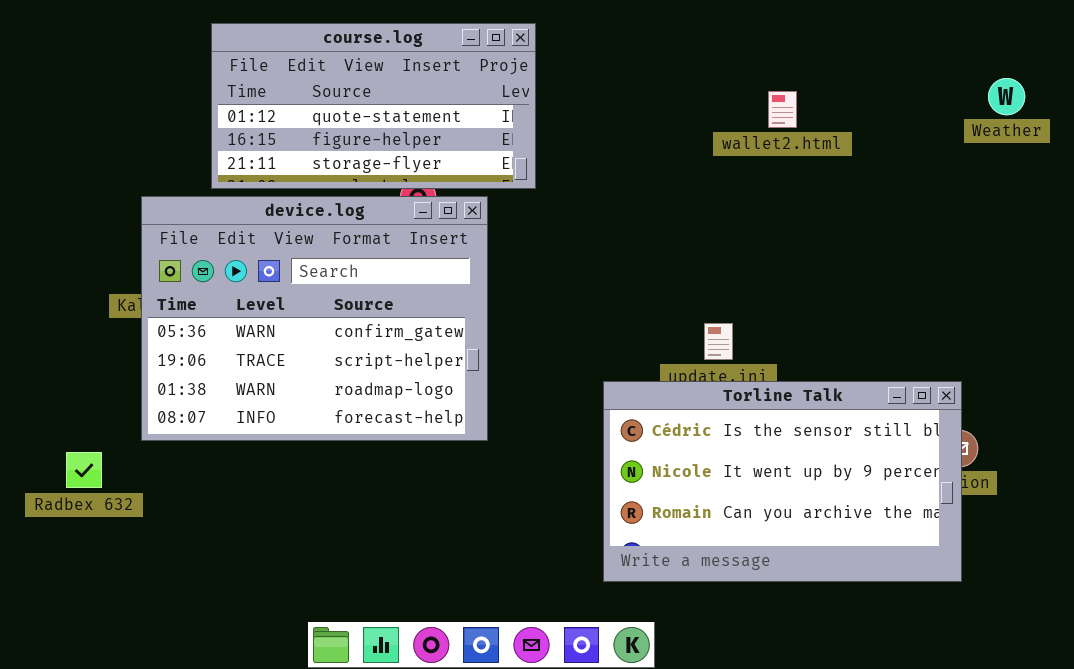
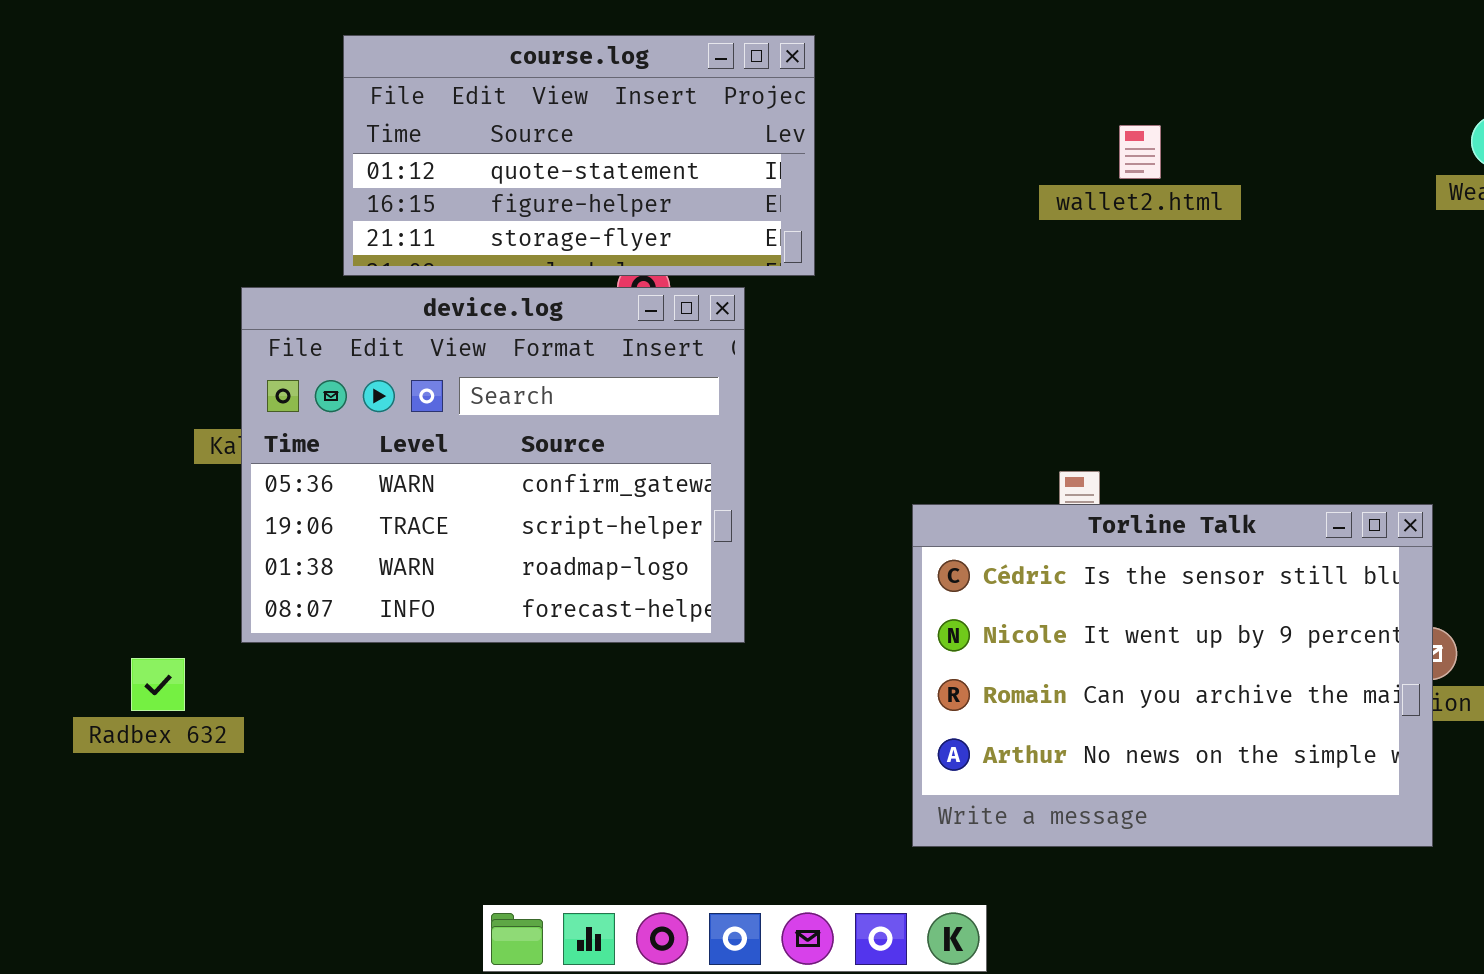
wallet2.html: [768,91,797,128] -> [1119,125,1161,179], moved
Torline Talk: [603,381,962,582] -> [912,504,1433,847], resized

